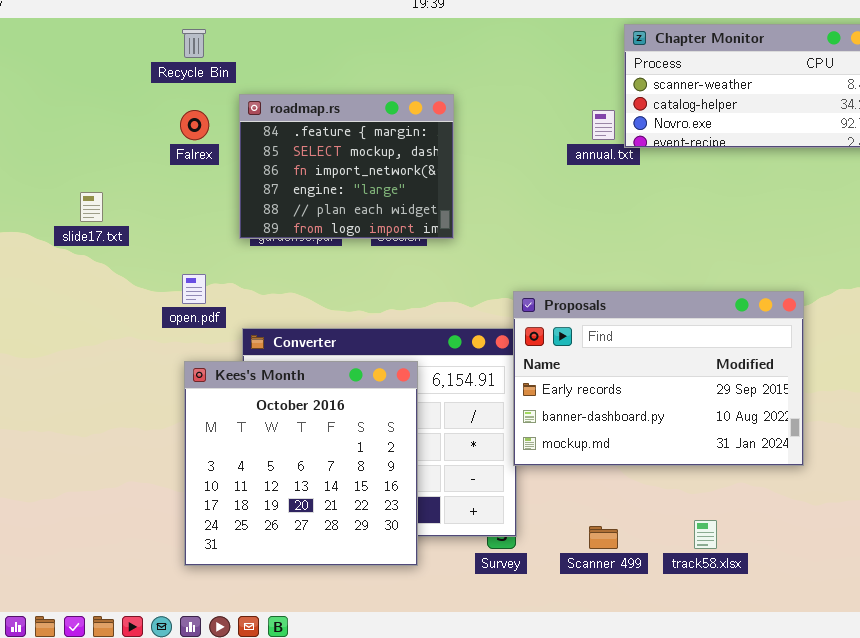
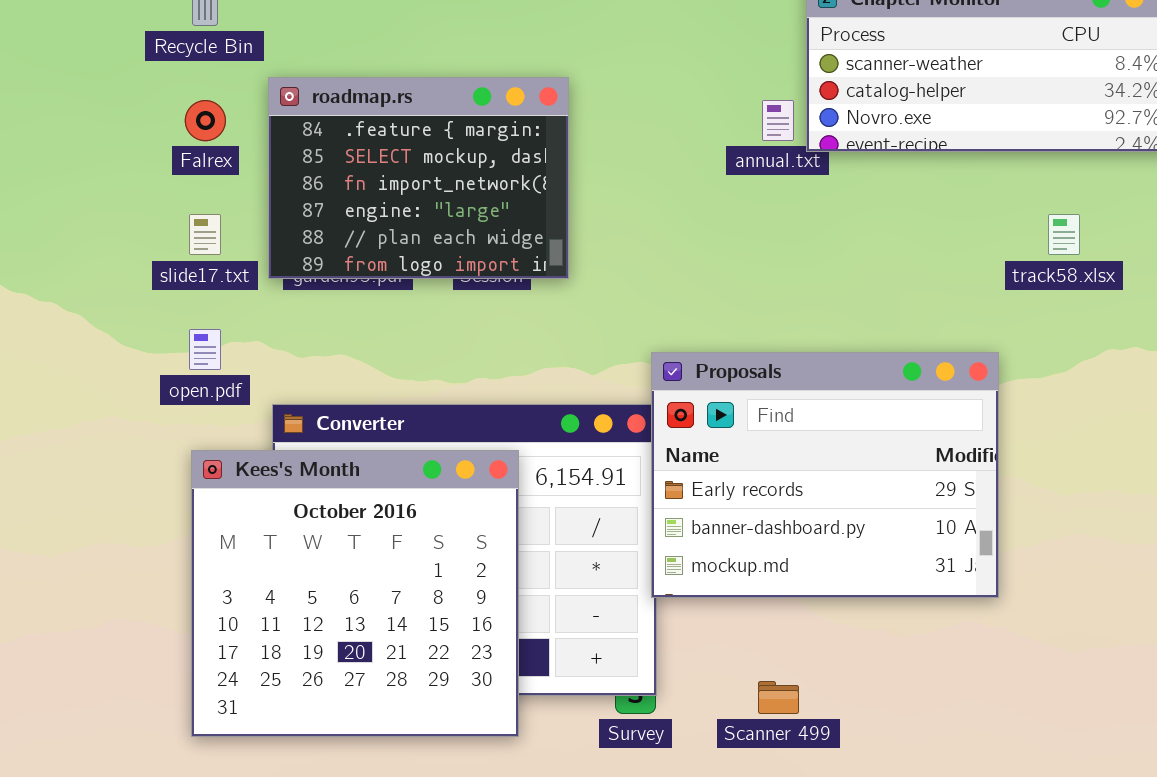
slide17.txt: [80,192,103,222] -> [189,214,221,255], moved
Proposals: [513,291,804,466] -> [651,352,999,598], resized
track58.xlsx: [694,520,717,549] -> [1048,214,1080,255], moved

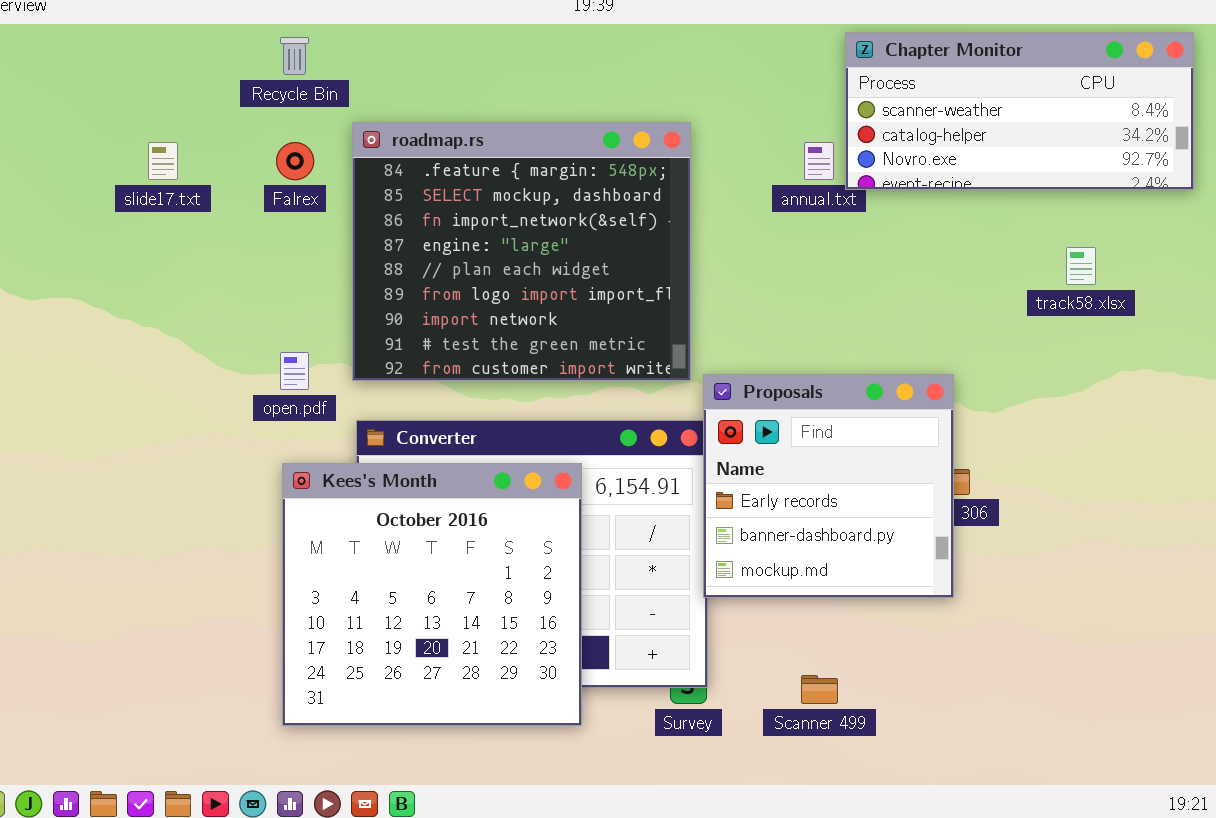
roadmap.rs: [268,77,569,279] -> [352,122,691,381], resized
slide17.txt: [189,214,221,255] -> [148,142,178,180], moved
Proposals: [651,352,999,598] -> [703,374,954,598], resized

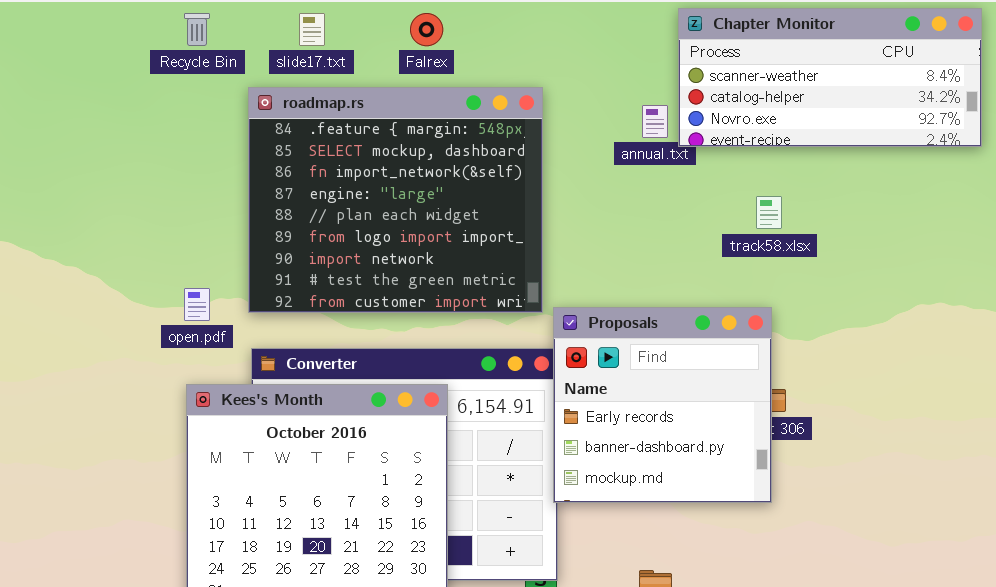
slide17.txt: [148,142,178,180] -> [299,13,325,46], moved
Falrex: [276,142,314,180] -> [410,13,443,46], moved
track58.xlsx: [1066,247,1096,285] -> [756,196,782,229], moved

